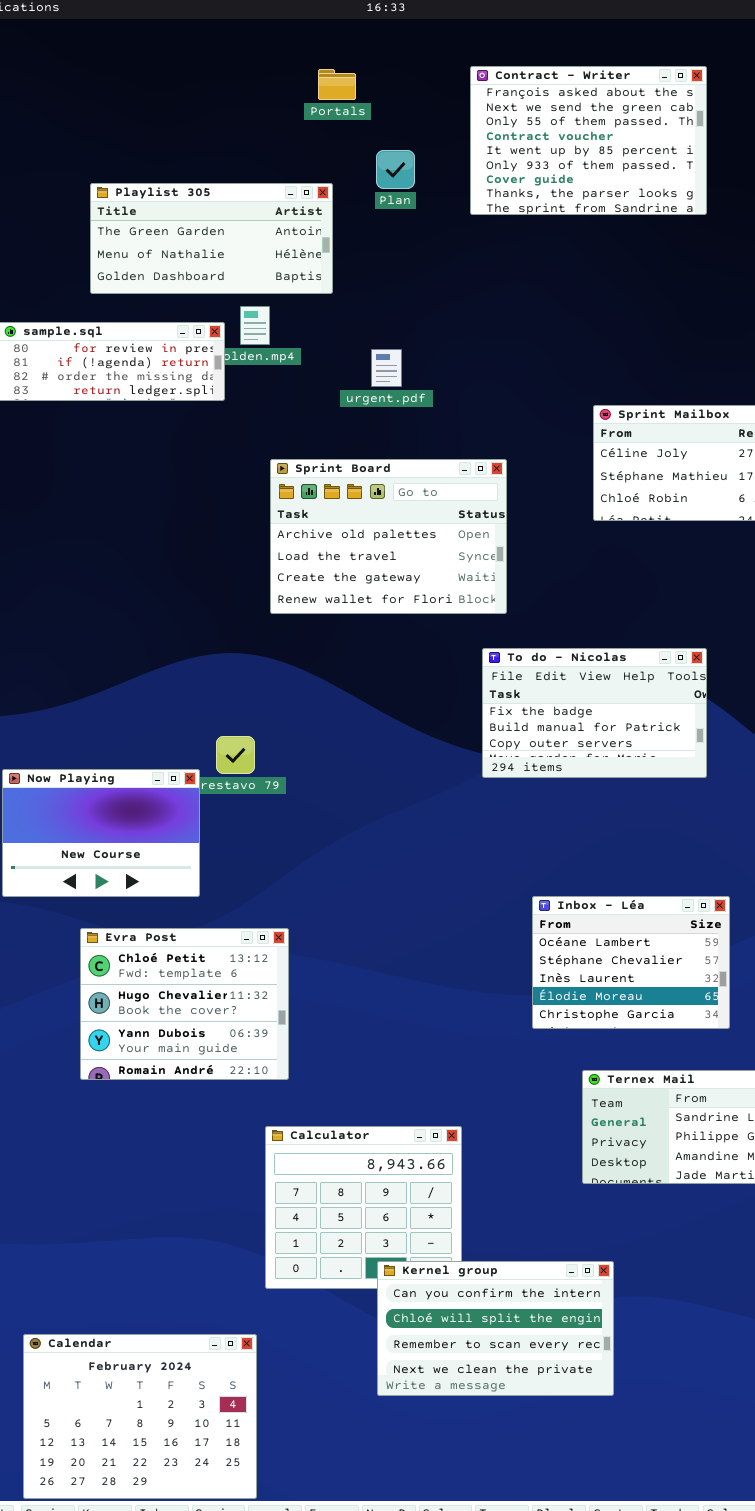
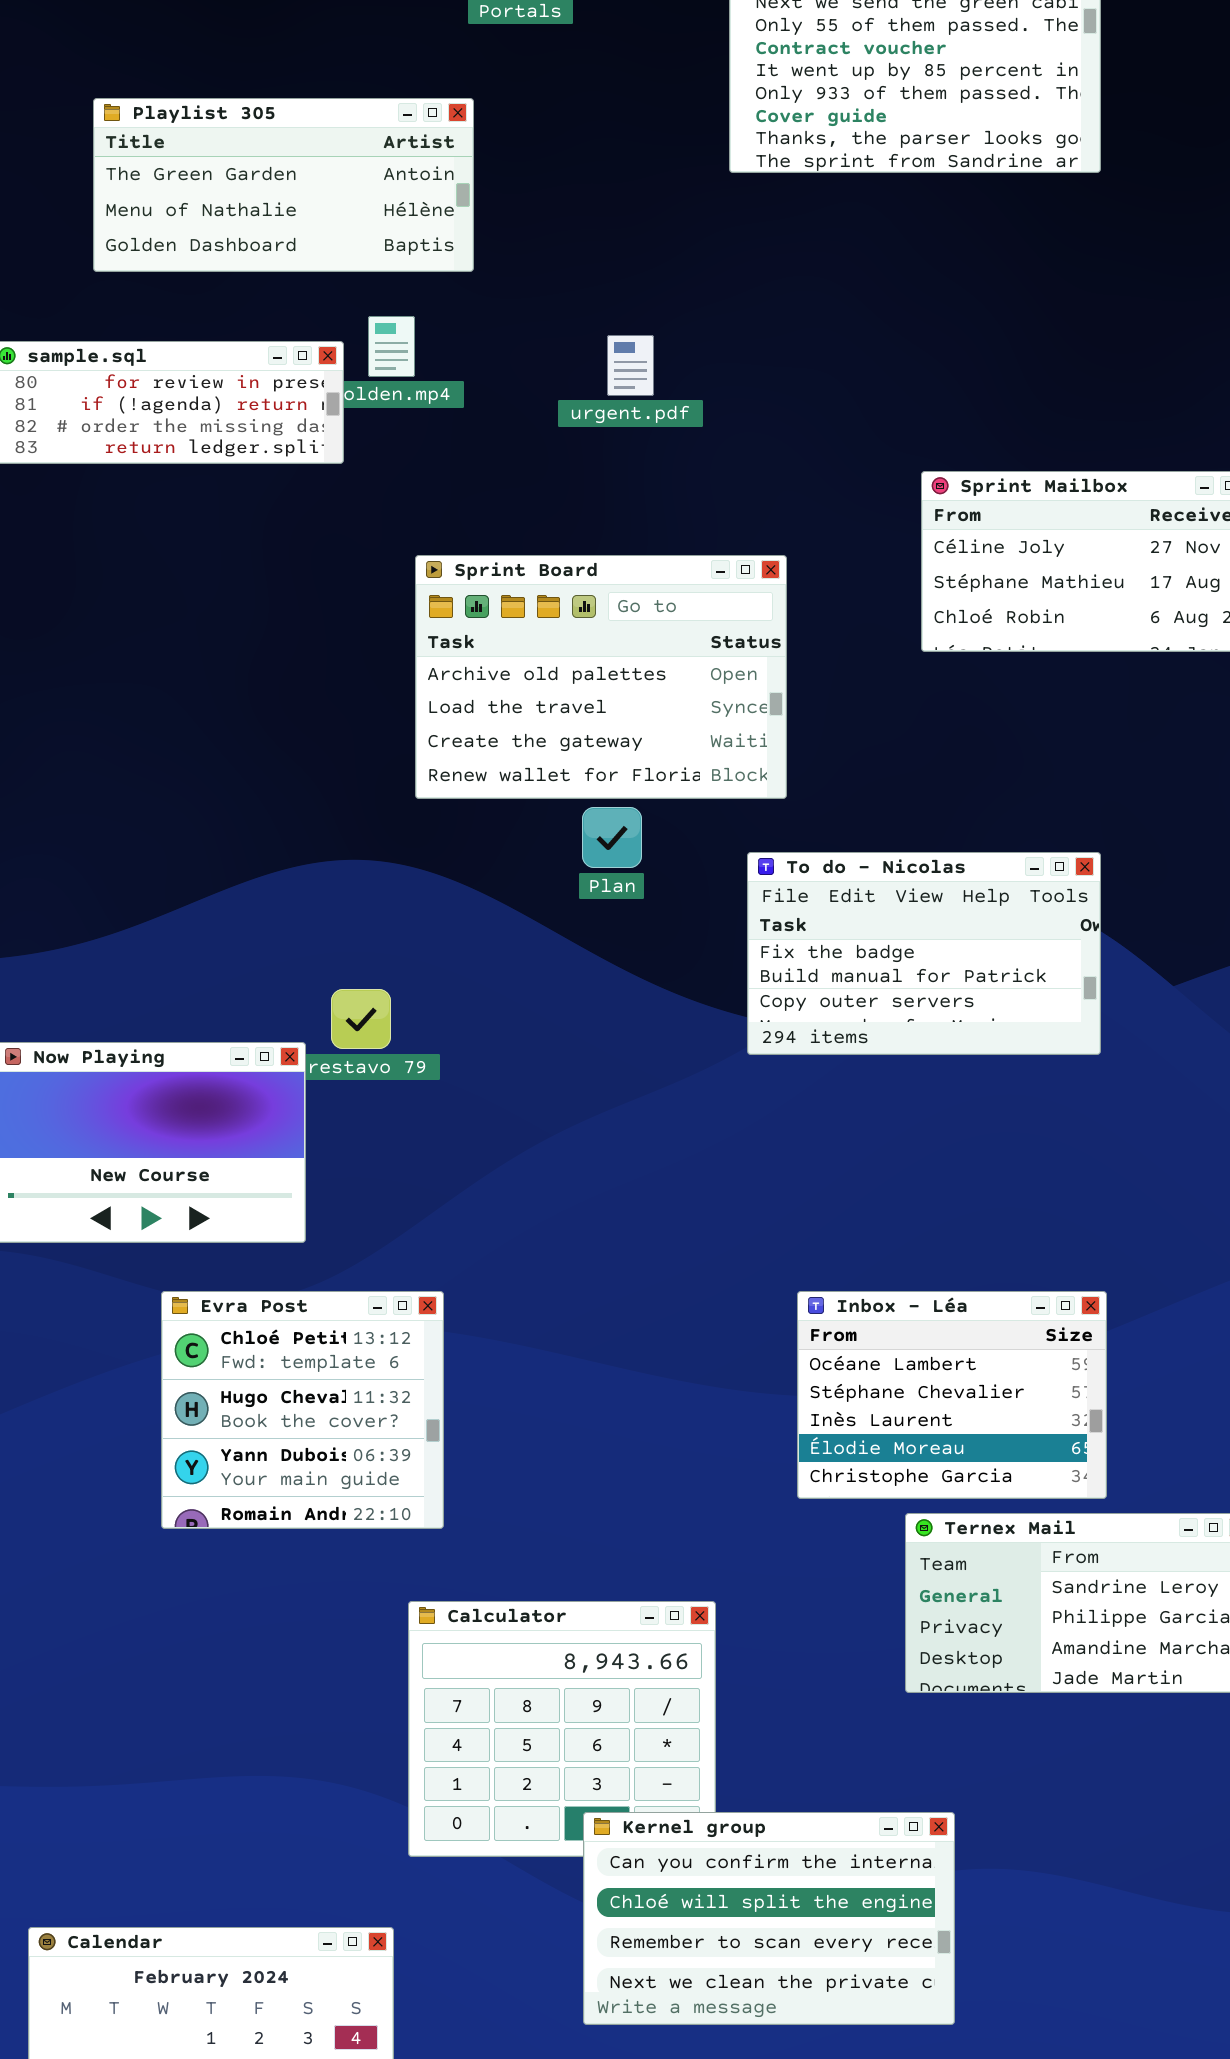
Plan: [376,150,415,189] -> [582,807,642,868], moved
Playlist 305: [90,183,333,294] -> [93,98,474,272], moved
urgent.pdf: [371,349,402,387] -> [607,335,654,396], moved
Inbox - Léa: [532,896,730,1029] -> [797,1291,1107,1499], moved
Evra Post: [80,928,289,1080] -> [161,1291,444,1529], resized

